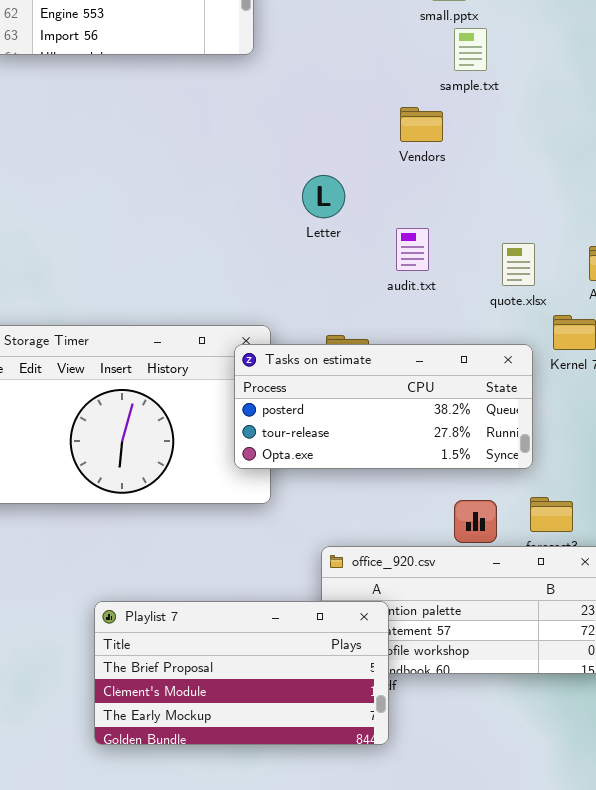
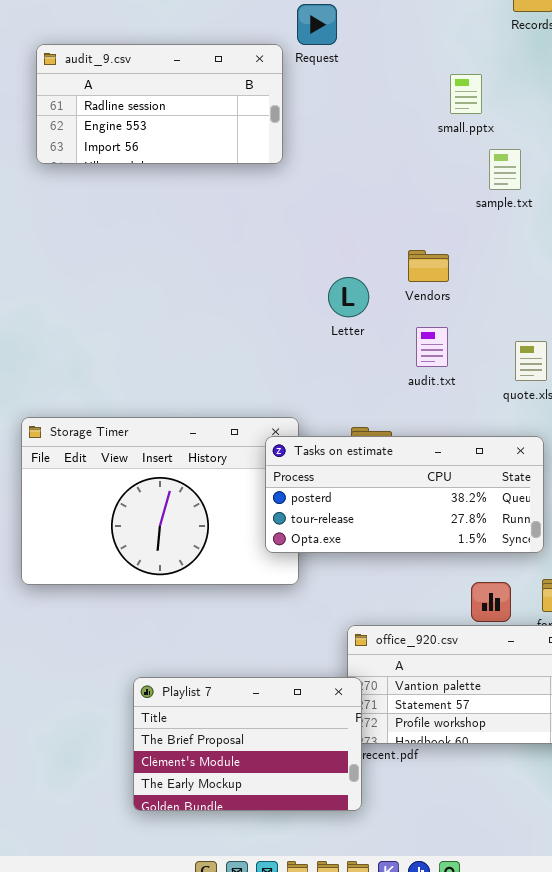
sample.txt: [454,28,487,71] -> [489,149,521,190], moved
Vendors: [400,107,443,142] -> [408,250,449,282], moved
Playlist 7: [94,601,389,745] -> [133,677,362,811], resized

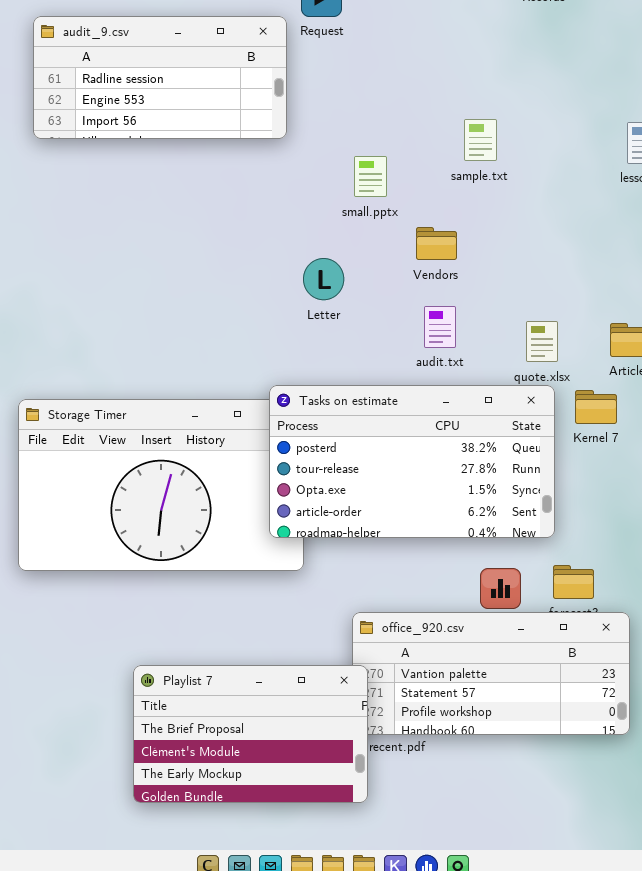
small.pptx: [450,74,482,114] -> [354,156,387,197], moved
sample.txt: [489,149,521,190] -> [464,119,497,161], moved
Letter: [328,277,369,317] -> [303,258,344,300], moved
Tasks on estimate: [265,436,544,553] -> [269,385,555,538], resized

